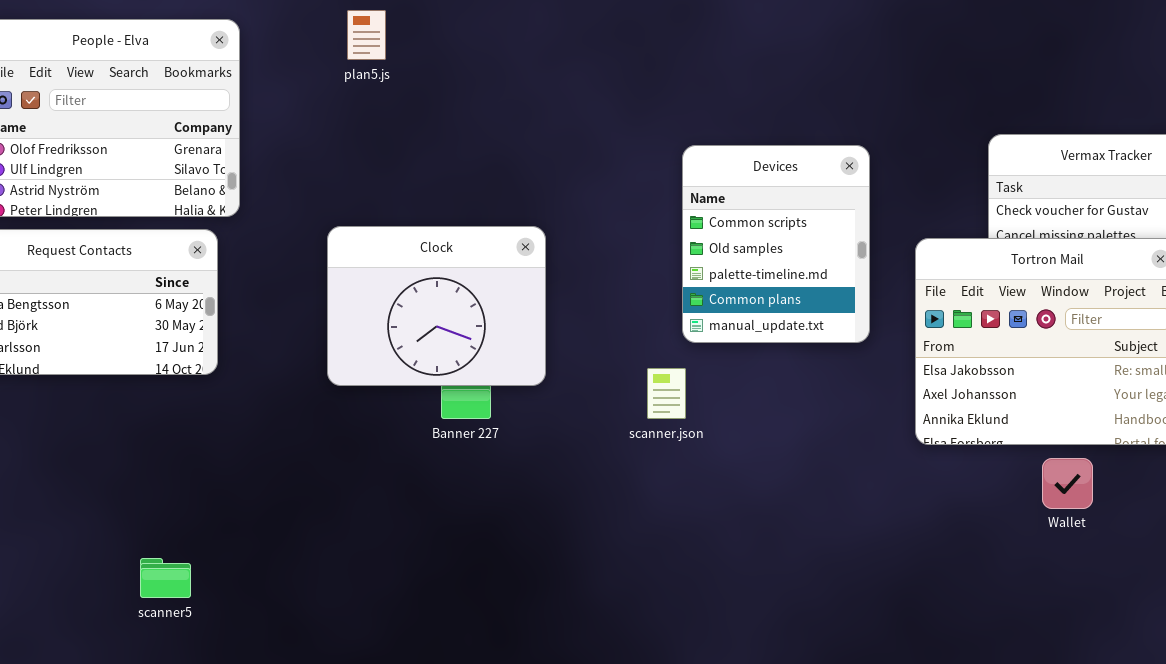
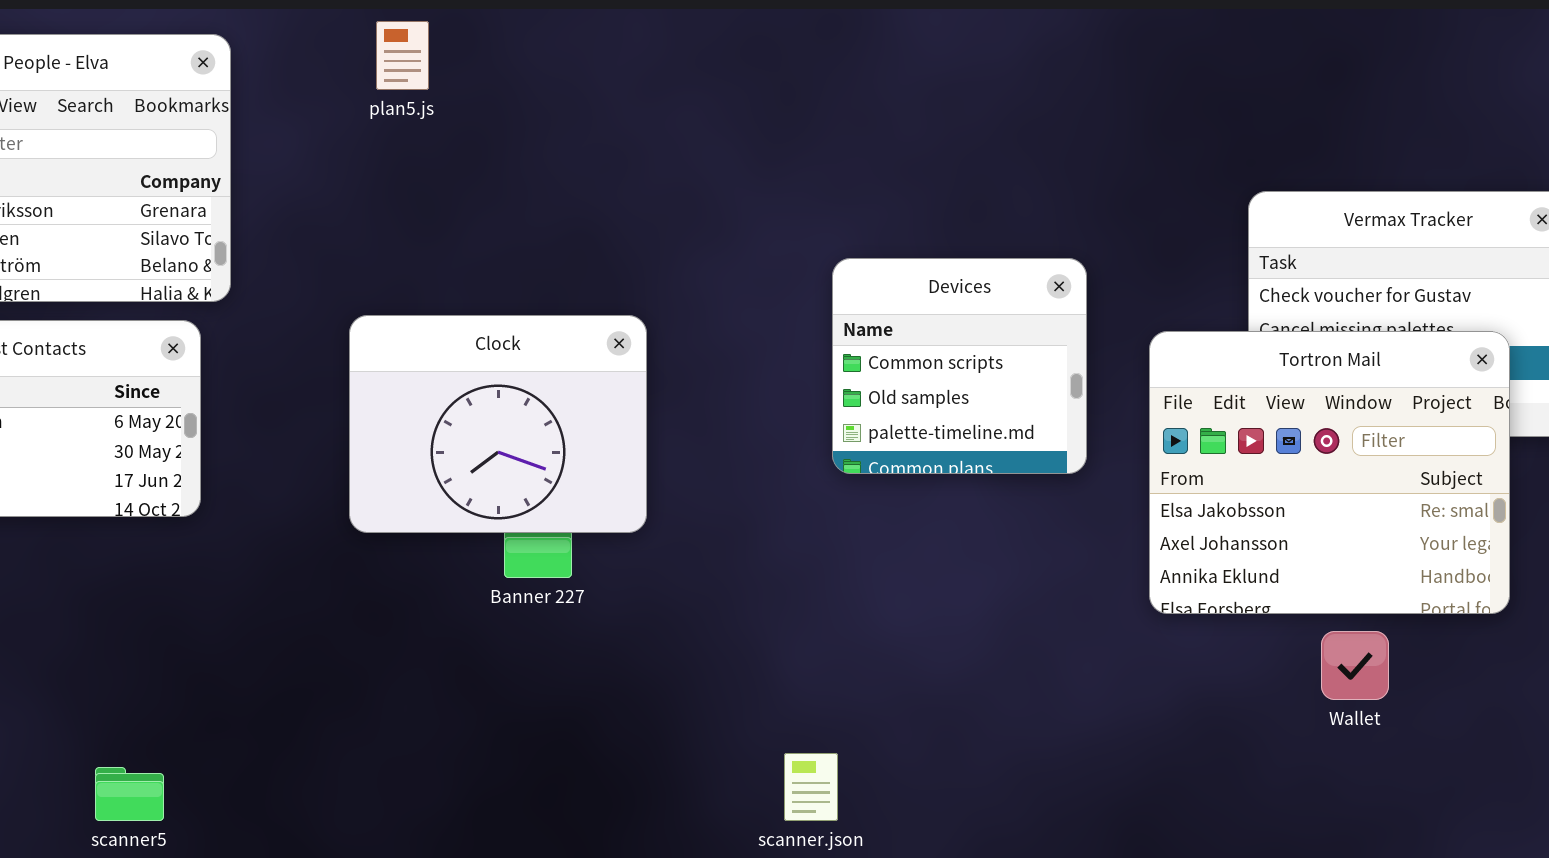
Devices: [682,145,870,343] -> [832,258,1087,474], resized
scanner.json: [647,368,686,419] -> [784,753,838,821], moved

